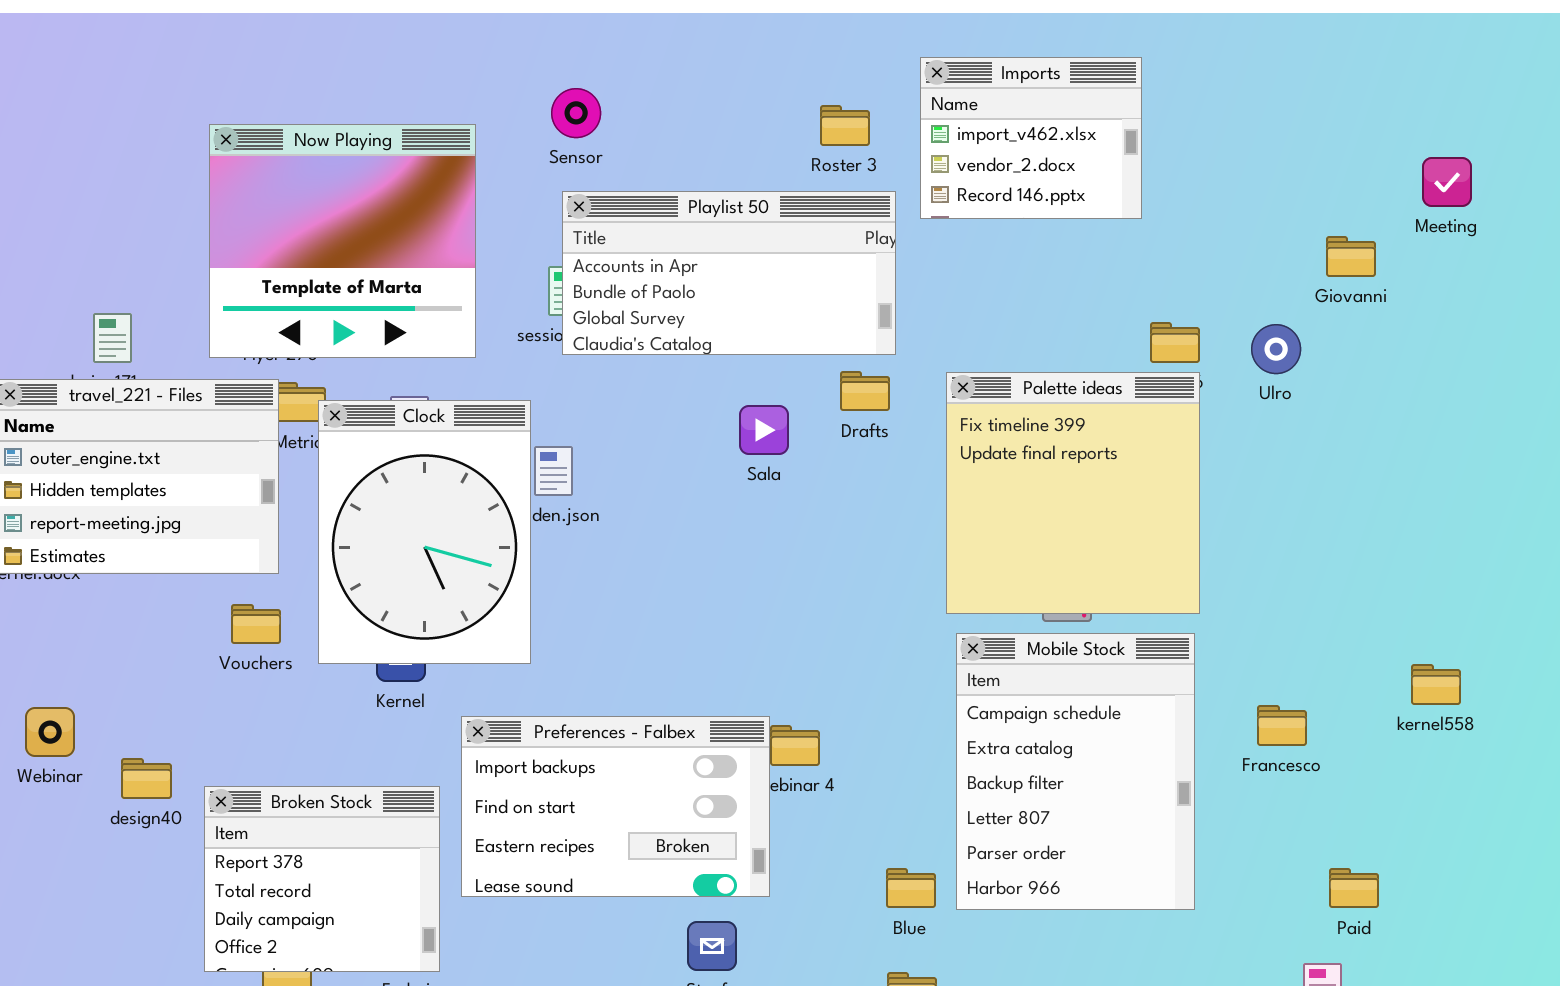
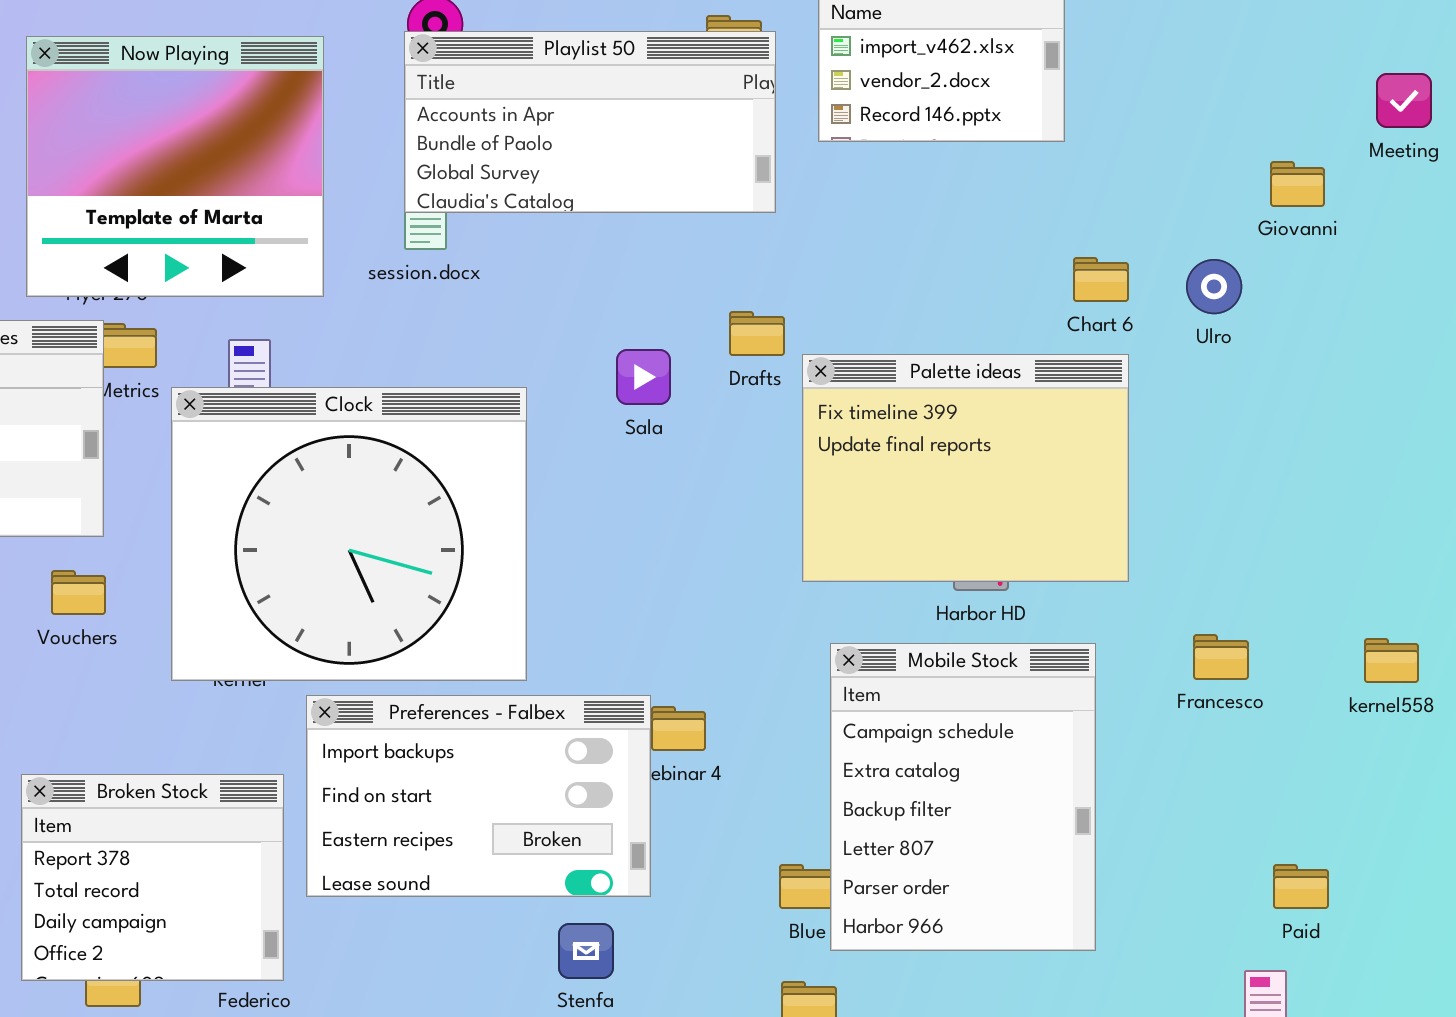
Playlist 50: [562,191,896,355] -> [404,31,776,213], moved
Palette ideas: [946,372,1200,614] -> [802,354,1129,582], resized
Clock: [318,400,531,664] -> [171,387,527,681], moved, resized
Mobile Stock: [956,633,1195,910] -> [830,643,1096,951], moved
Francesco: [1257,705,1307,746] -> [1193,634,1249,680], moved

